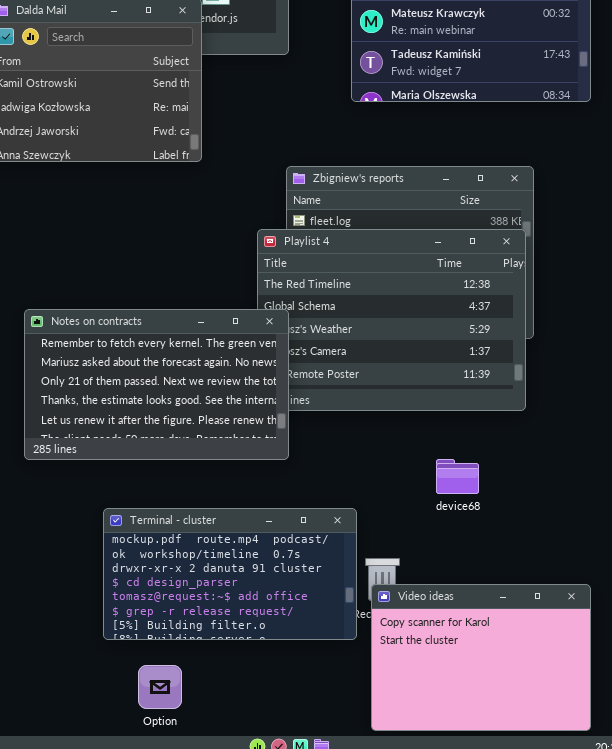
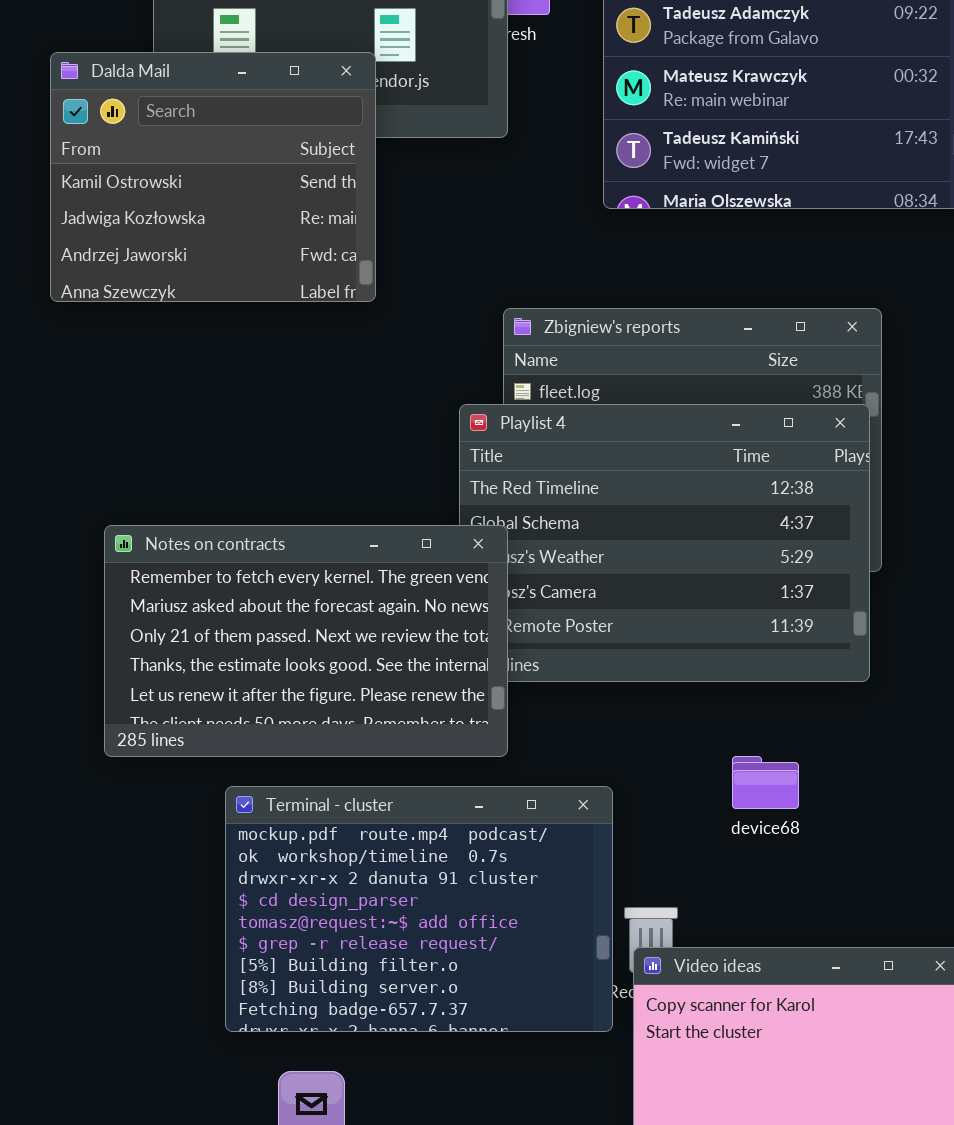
Terminal - cluster: [103,508,357,640] -> [225,786,613,1032], resized

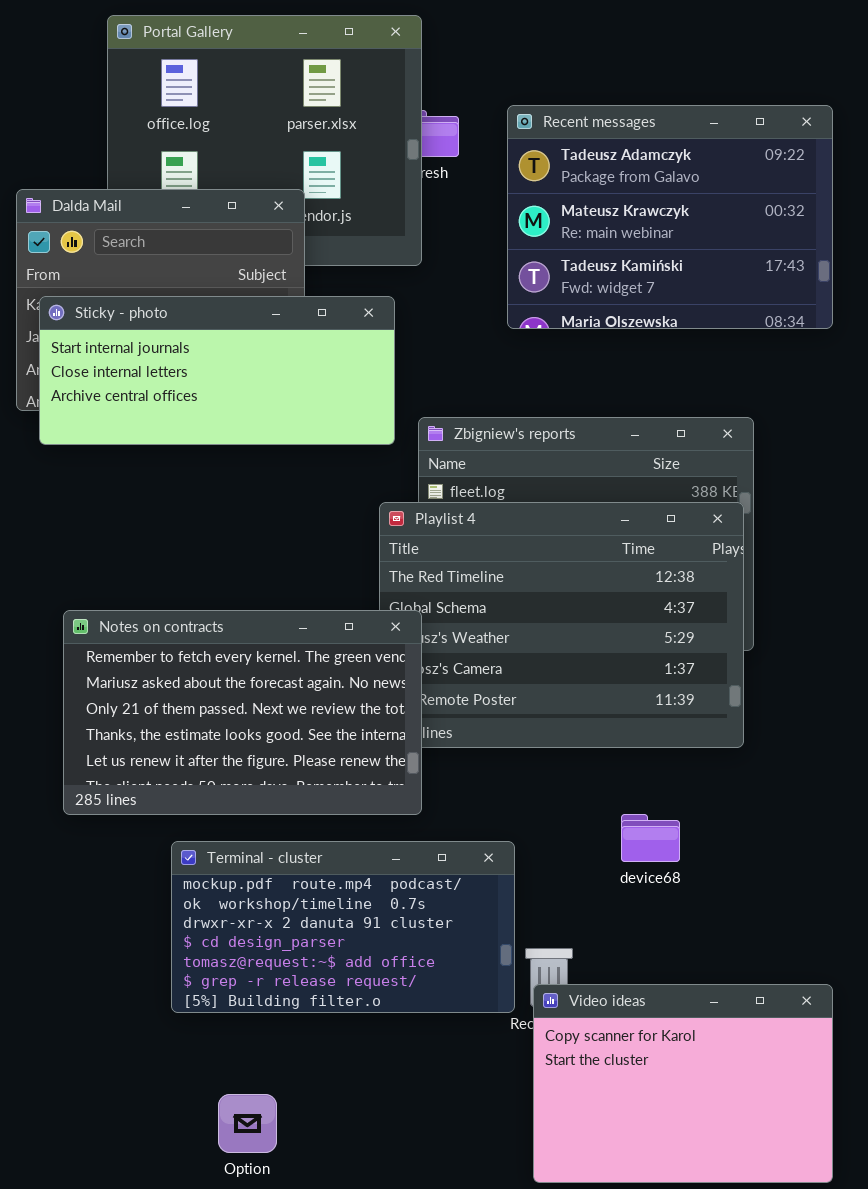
Sticky - photo: none -> [39,296,395,445], opened
Terminal - cluster: [225,786,613,1032] -> [171,841,515,1013], resized

